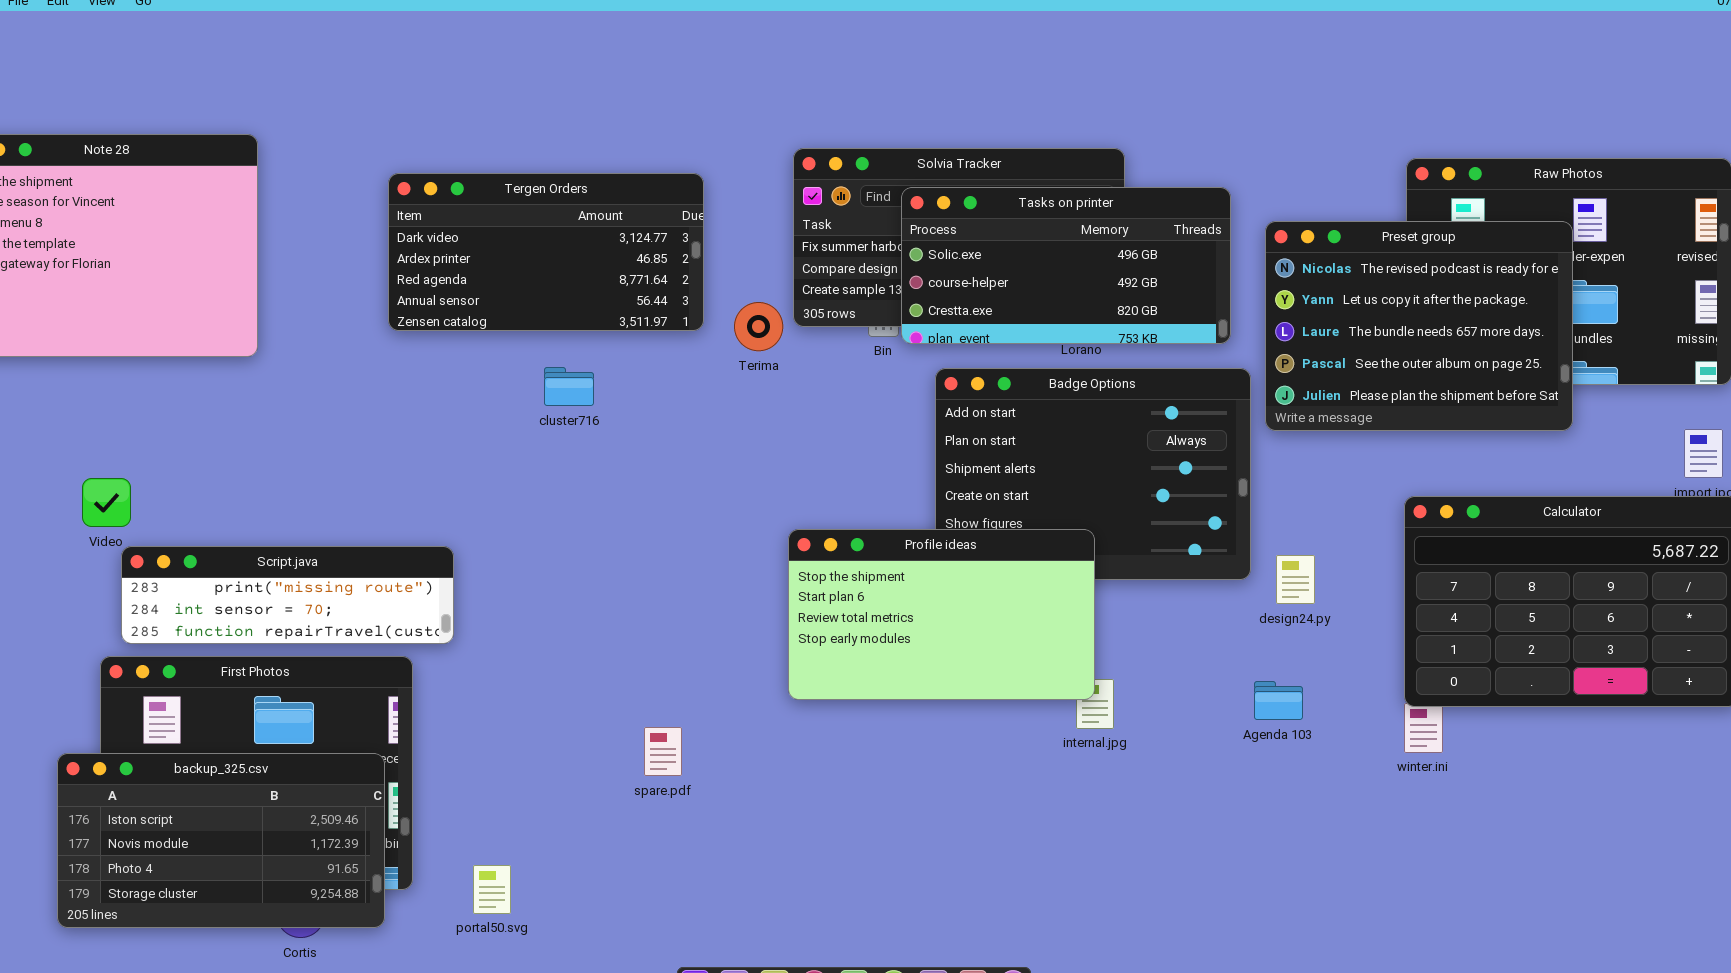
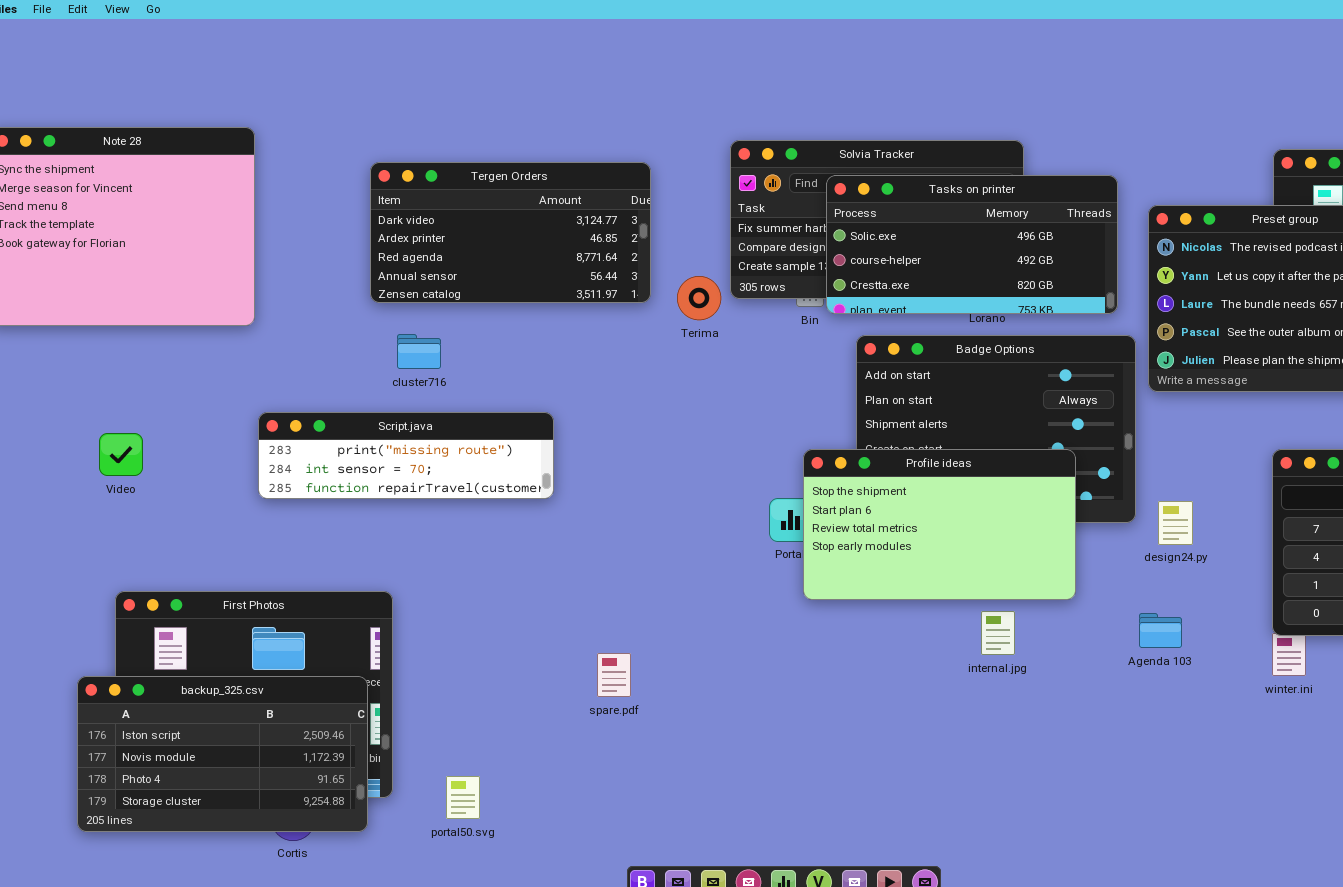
cluster716: [544,367,594,406] -> [397,334,441,369], moved
Profile ideas: [788,529,1095,700] -> [803,449,1076,600], moved
Script.java: [121,546,454,644] -> [258,412,554,499], moved

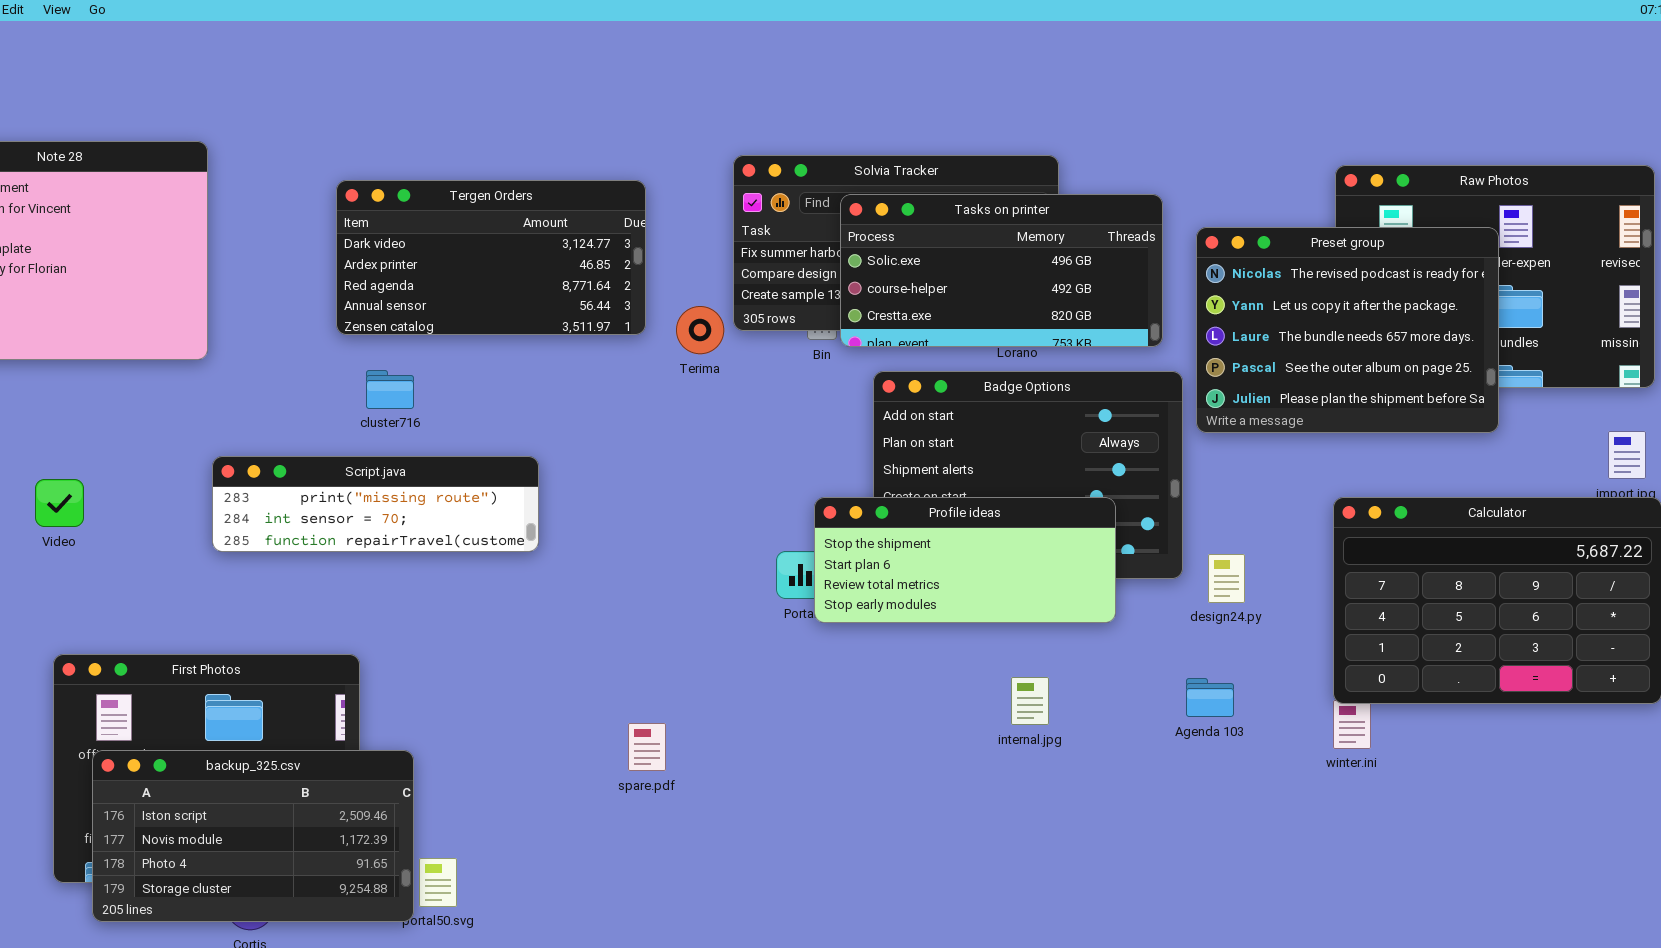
Profile ideas: [803,449,1076,600] -> [814,497,1116,623], resized
spare.pdf: [597,653,631,697] -> [628,723,666,771], moved
backup_325.csv: [77,676,368,832] -> [92,750,414,922], moved

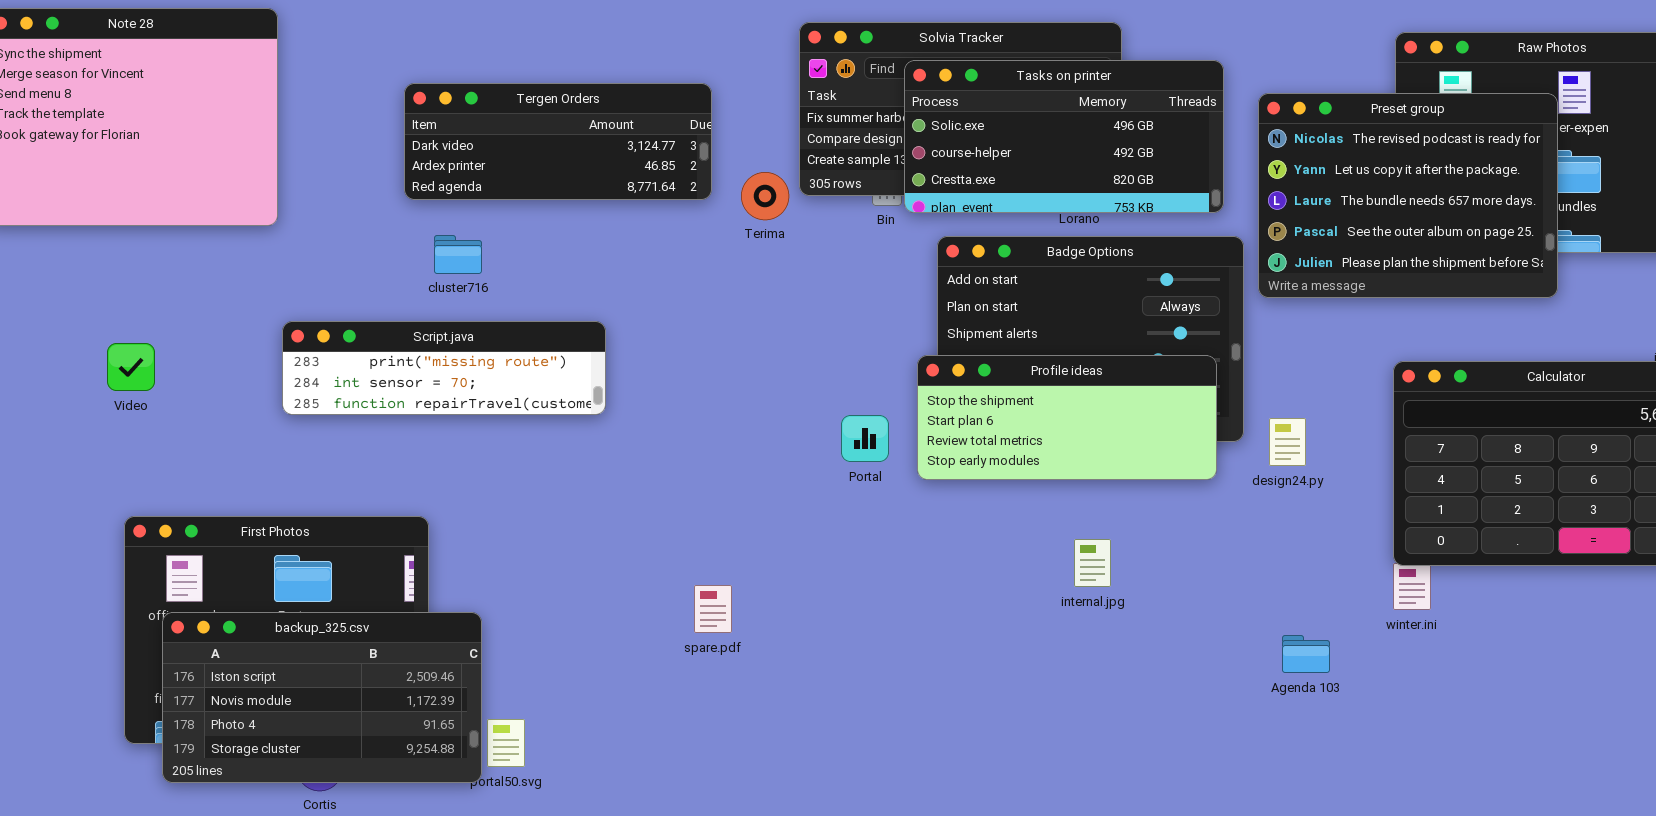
Tergen Orders: [336,180,646,335] -> [404,83,712,200], resized
Profile ideas: [814,497,1116,623] -> [917,355,1217,480], moved
Agenda 103: [1186,678,1234,717] -> [1282,635,1330,673], moved

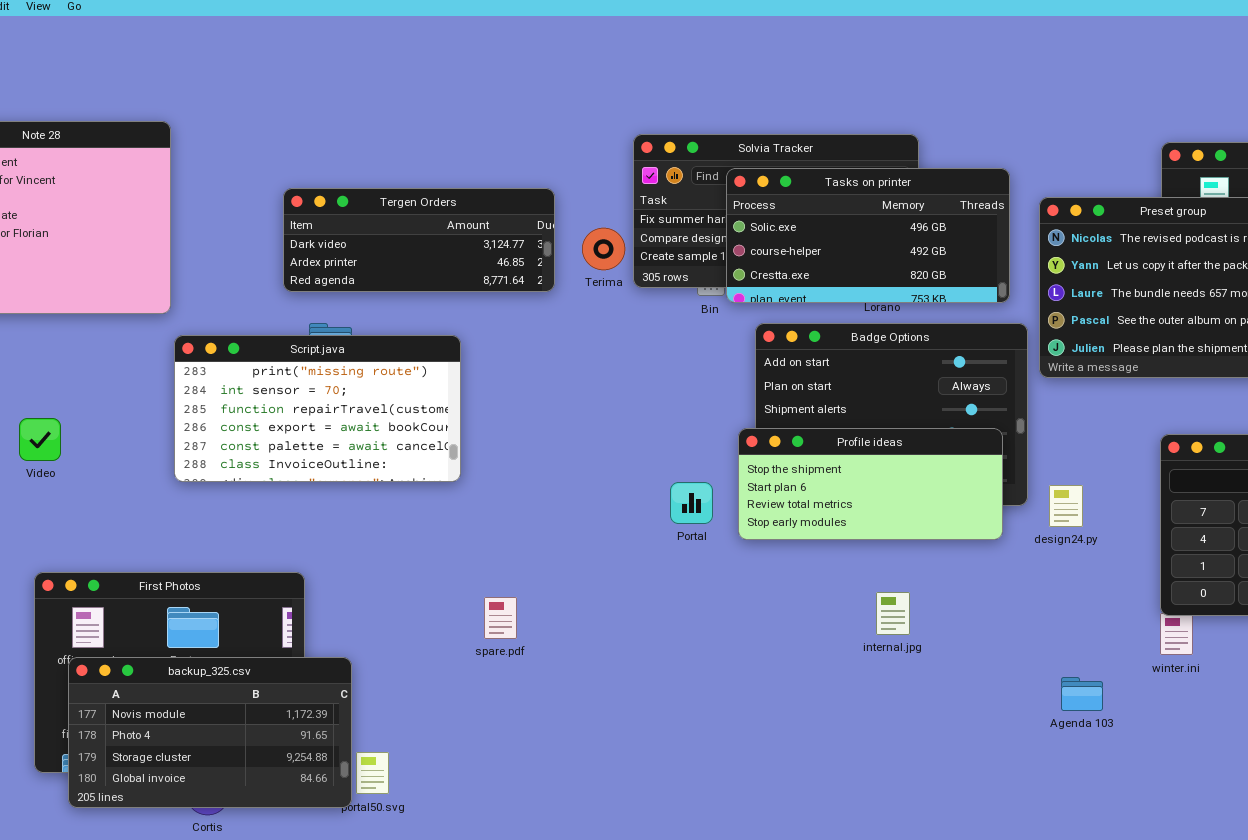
Terima: [741,172,789,220] -> [582,228,625,270], moved
Script.java: [282,321,606,415] -> [174,335,461,482], resized
spare.pdf: [694,585,732,633] -> [484,597,517,639], moved
backup_325.csv: [162,612,482,783] -> [68,657,352,808], scrolled down 1 row

